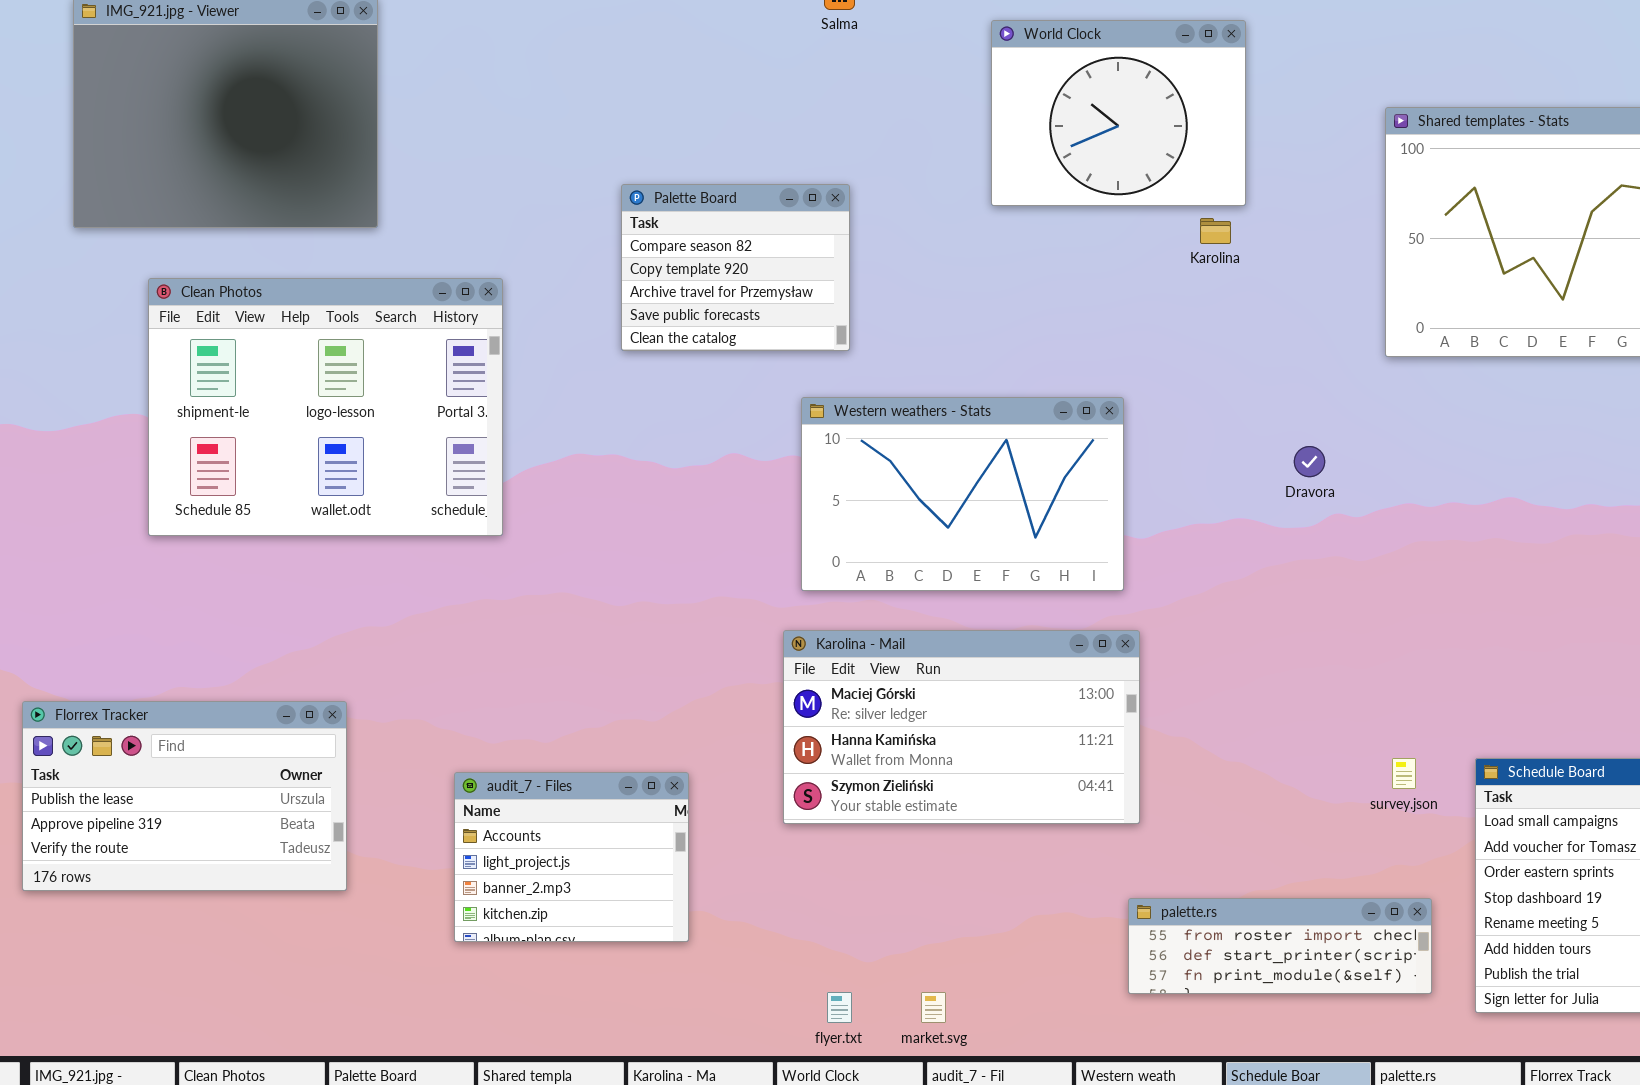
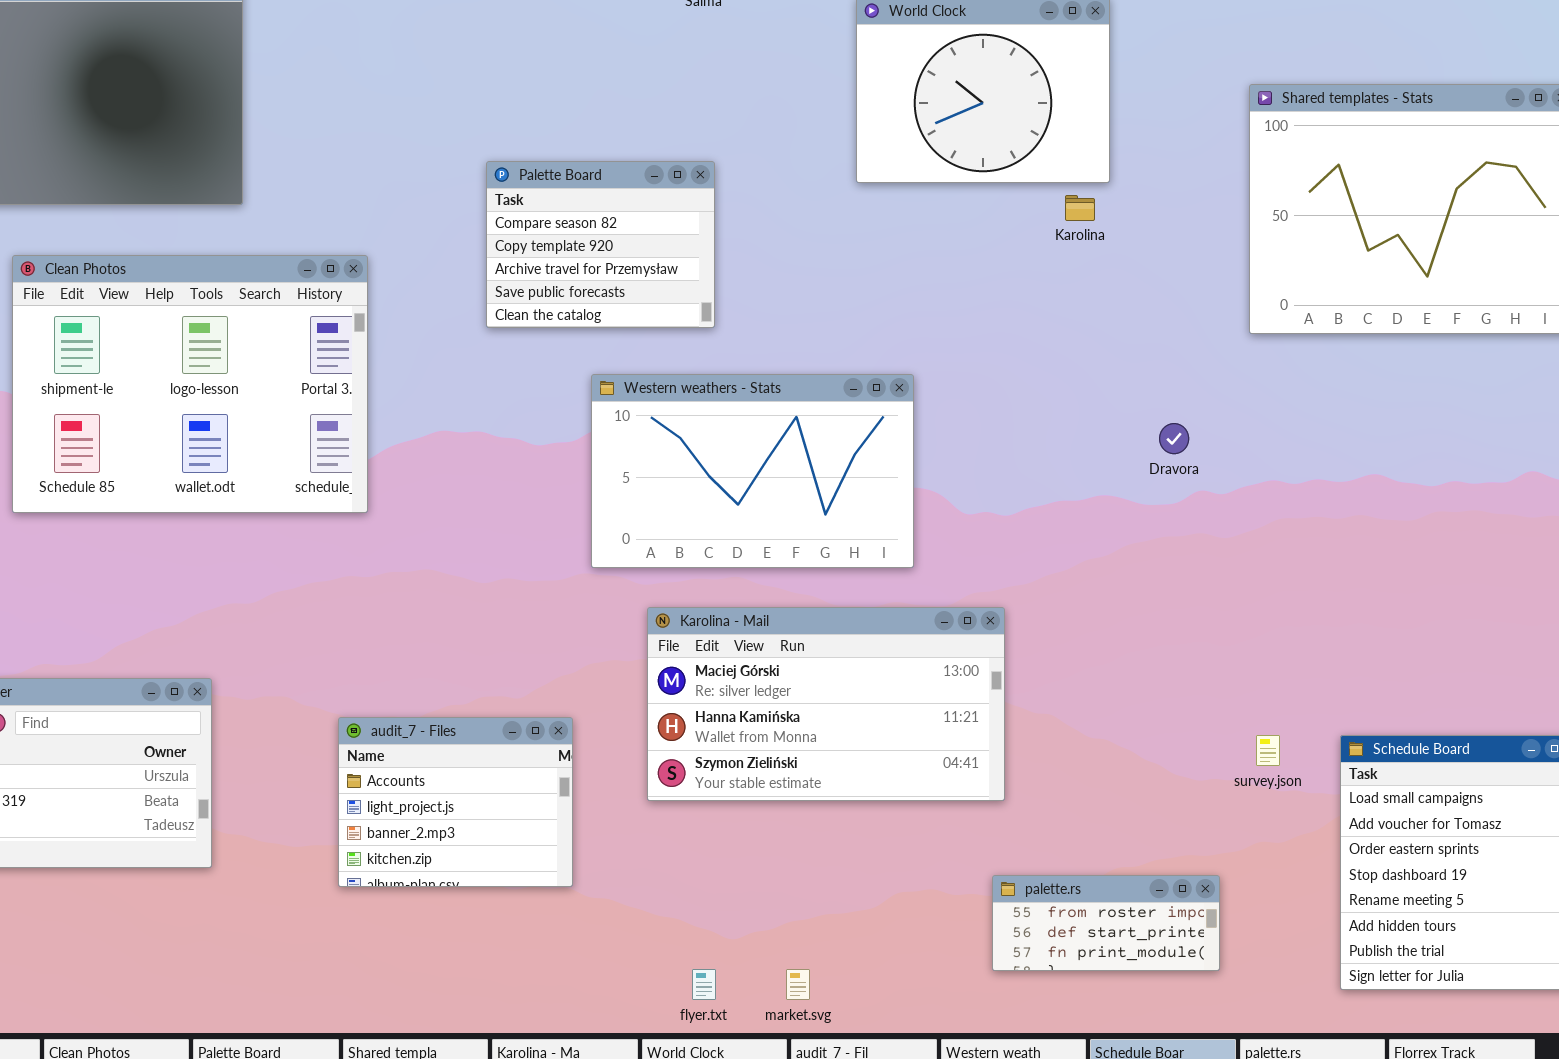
Western weathers - Stats: [801,397,1124,591] -> [591,374,914,568], moved
audit_7 - Files: [454,772,689,942] -> [338,717,573,887], moved
palette.rs: [1128,898,1432,994] -> [992,875,1220,971], resized

